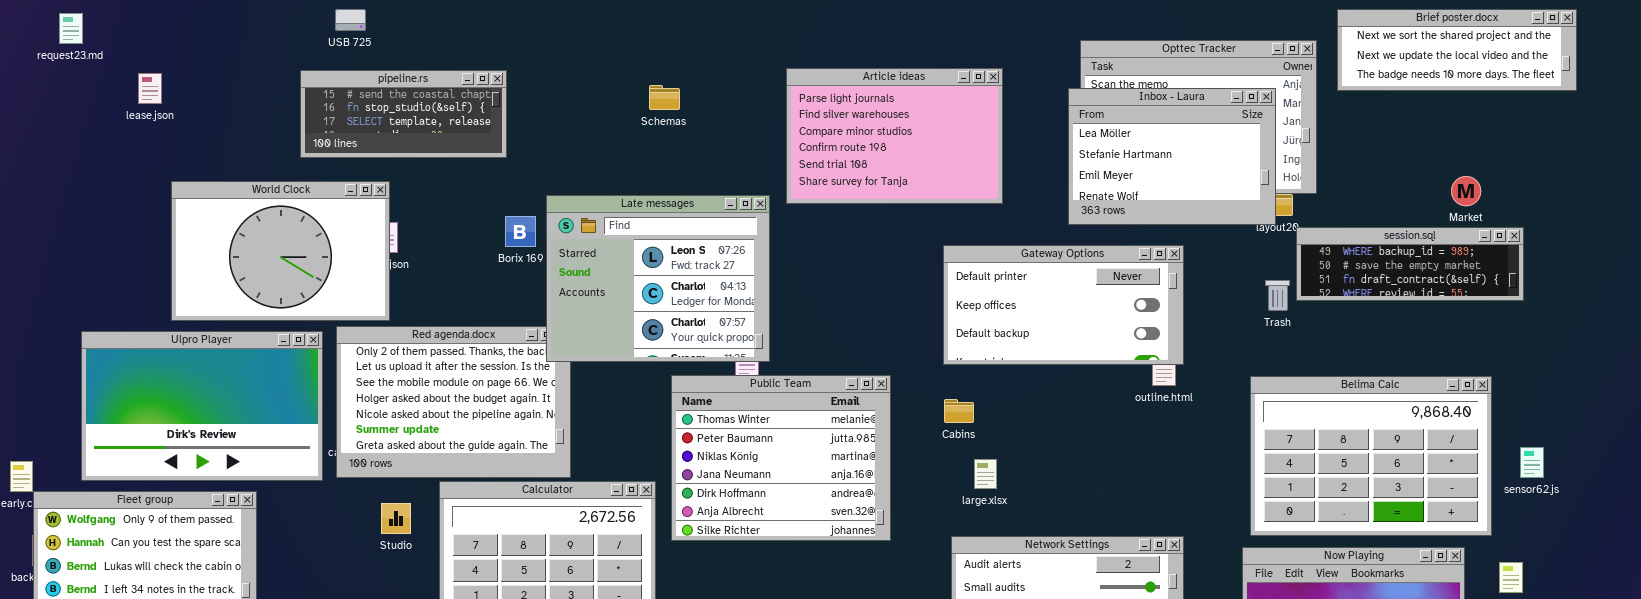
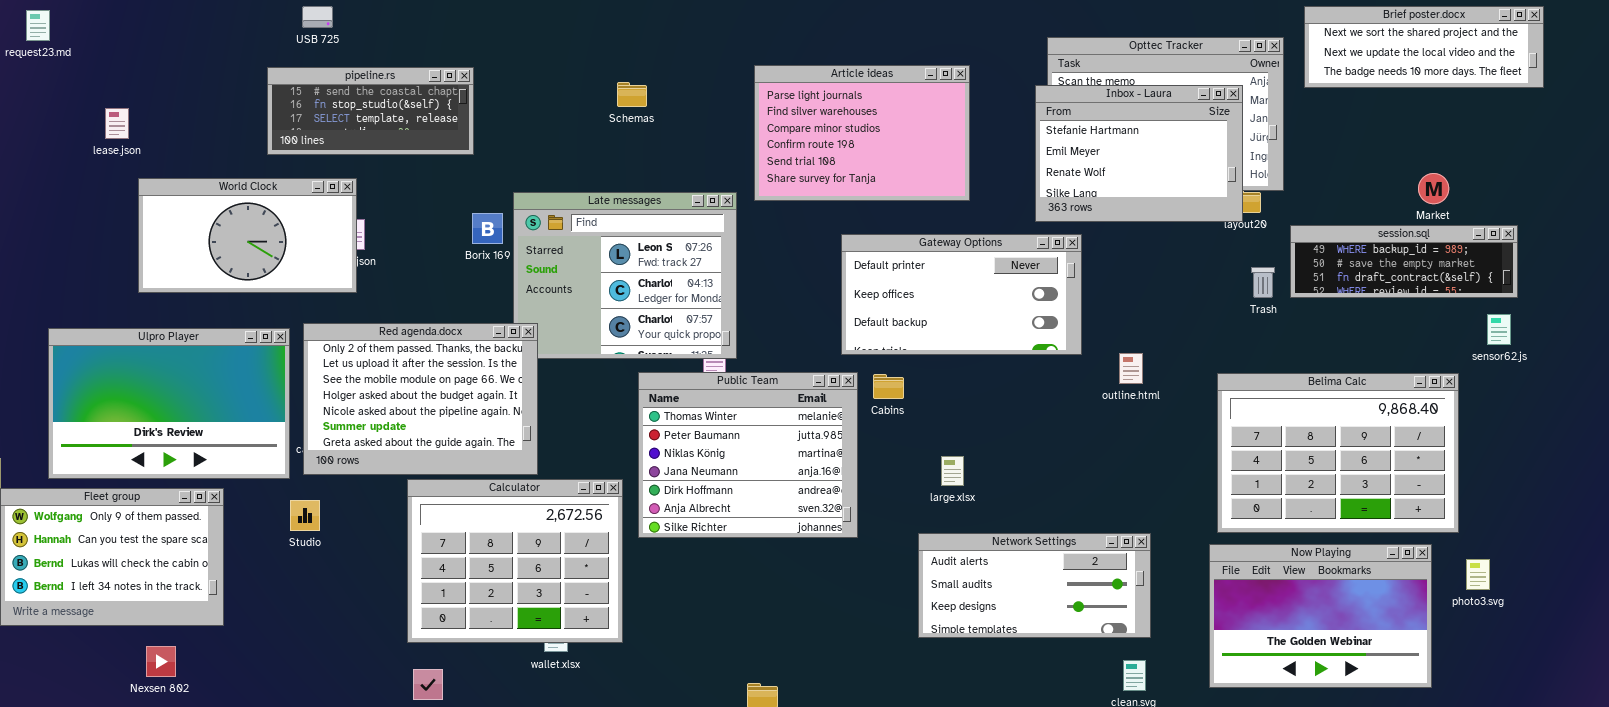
lease.json: [138,73,162,104] -> [105,108,129,139], moved
Inbox - Laura: [1068,88,1276,225] -> [1035,85,1243,222], scrolled down 1 row
World Clock: [171,181,390,321] -> [138,178,357,293], resized
session.sql: [1296,227,1524,301] -> [1290,225,1518,298], moved
Gateway Options: [943,245,1184,365] -> [841,234,1082,355], moved
Trash: [1265,280,1290,311] -> [1251,267,1275,298], moved
Red agenda.docx: [336,326,571,478] -> [303,323,538,475], raised
Cabins: [944,399,974,423] -> [873,374,904,399], moved
sensor62.js: [1520,447,1544,478] -> [1487,314,1511,345], moved
Studio: [381,503,411,534] -> [290,500,320,531], moved

